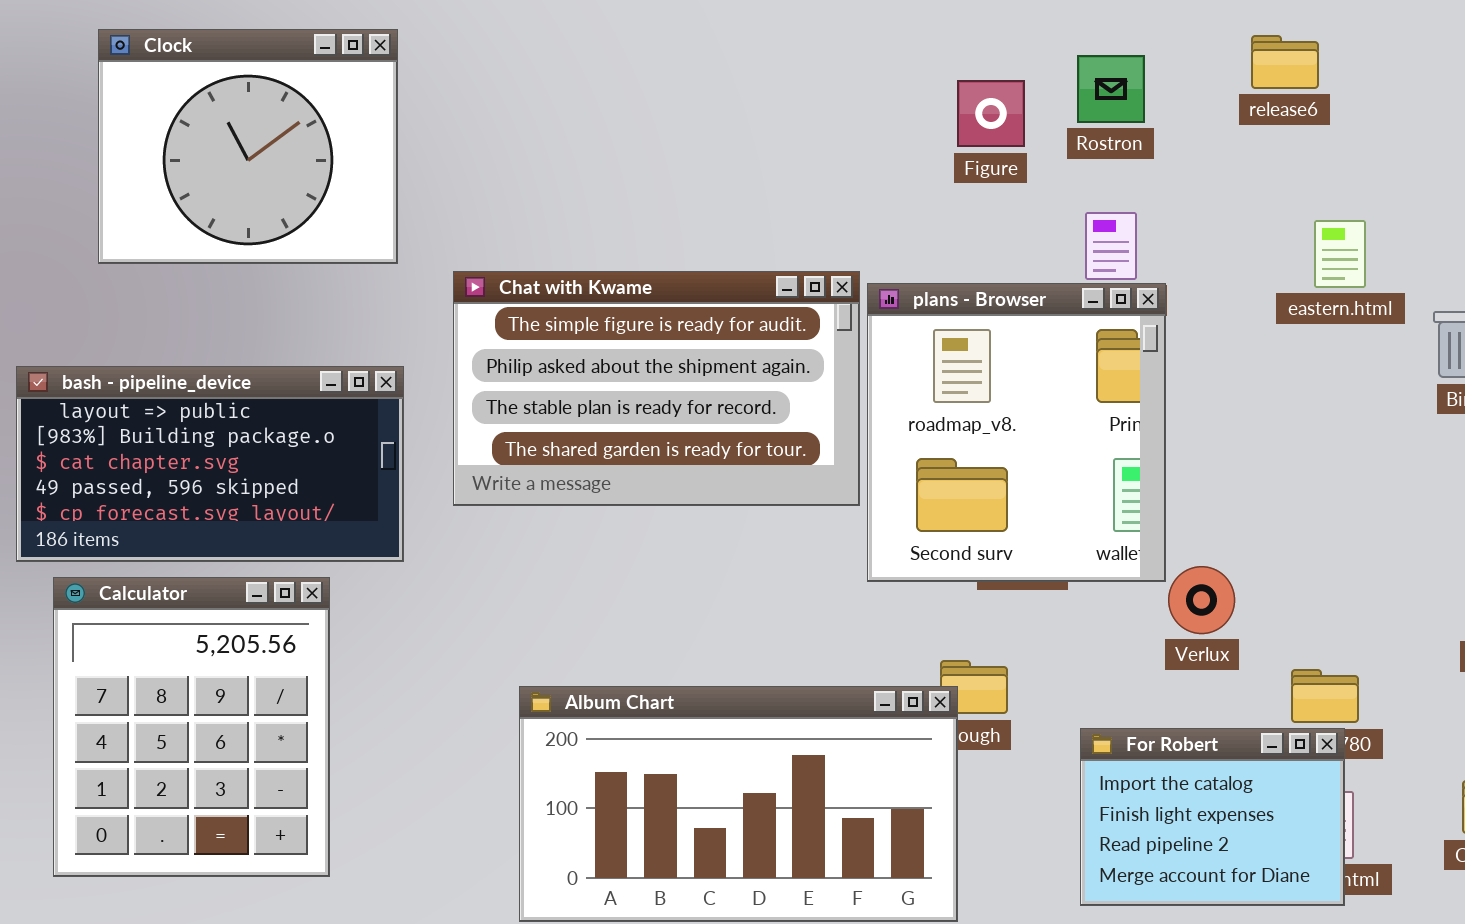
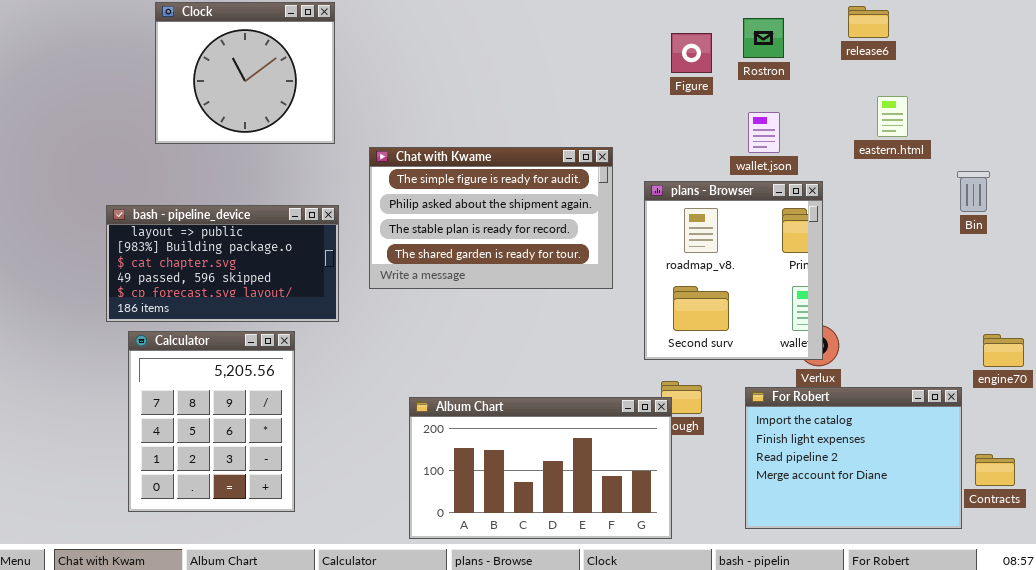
eastern.html: [1314,220,1366,288] -> [877,96,908,137], moved
plans - Browser: [867,283,1166,582] -> [644,181,823,360], moved
For Robert: [1080,728,1345,906] -> [745,387,962,529], resized

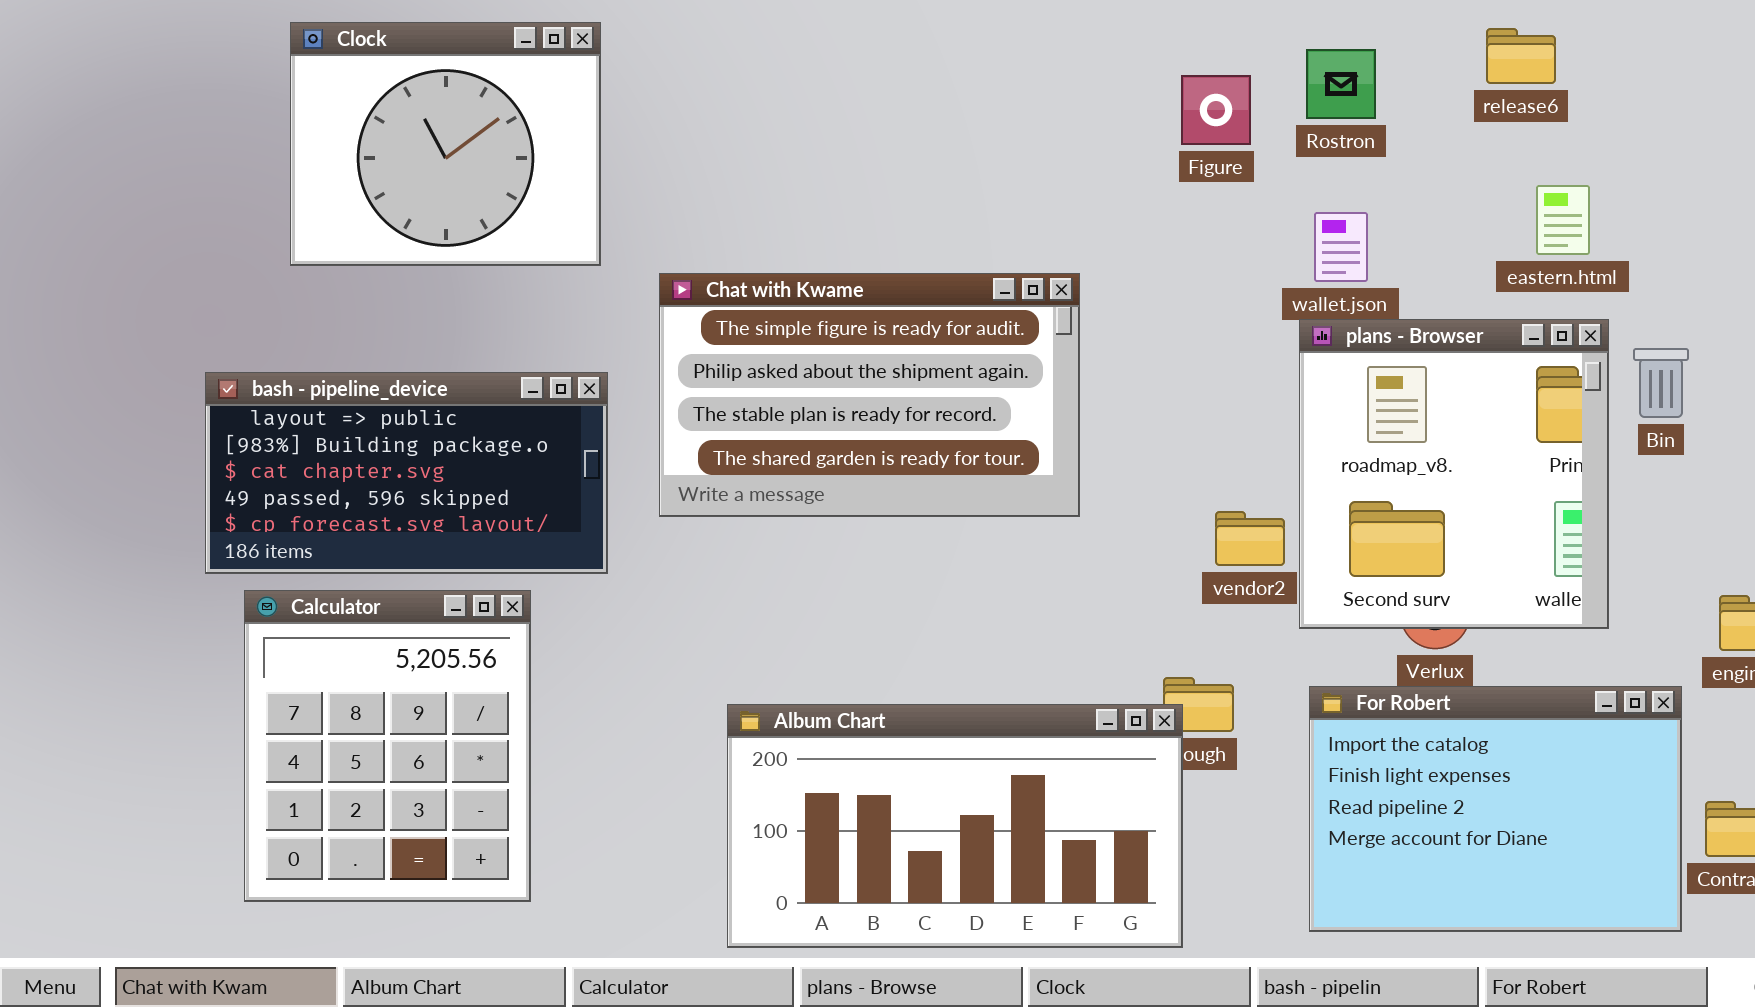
Bin: [957,171,990,212] -> [1633,348,1689,418], moved
plans - Browser: [644,181,823,360] -> [1299,319,1609,629], moved

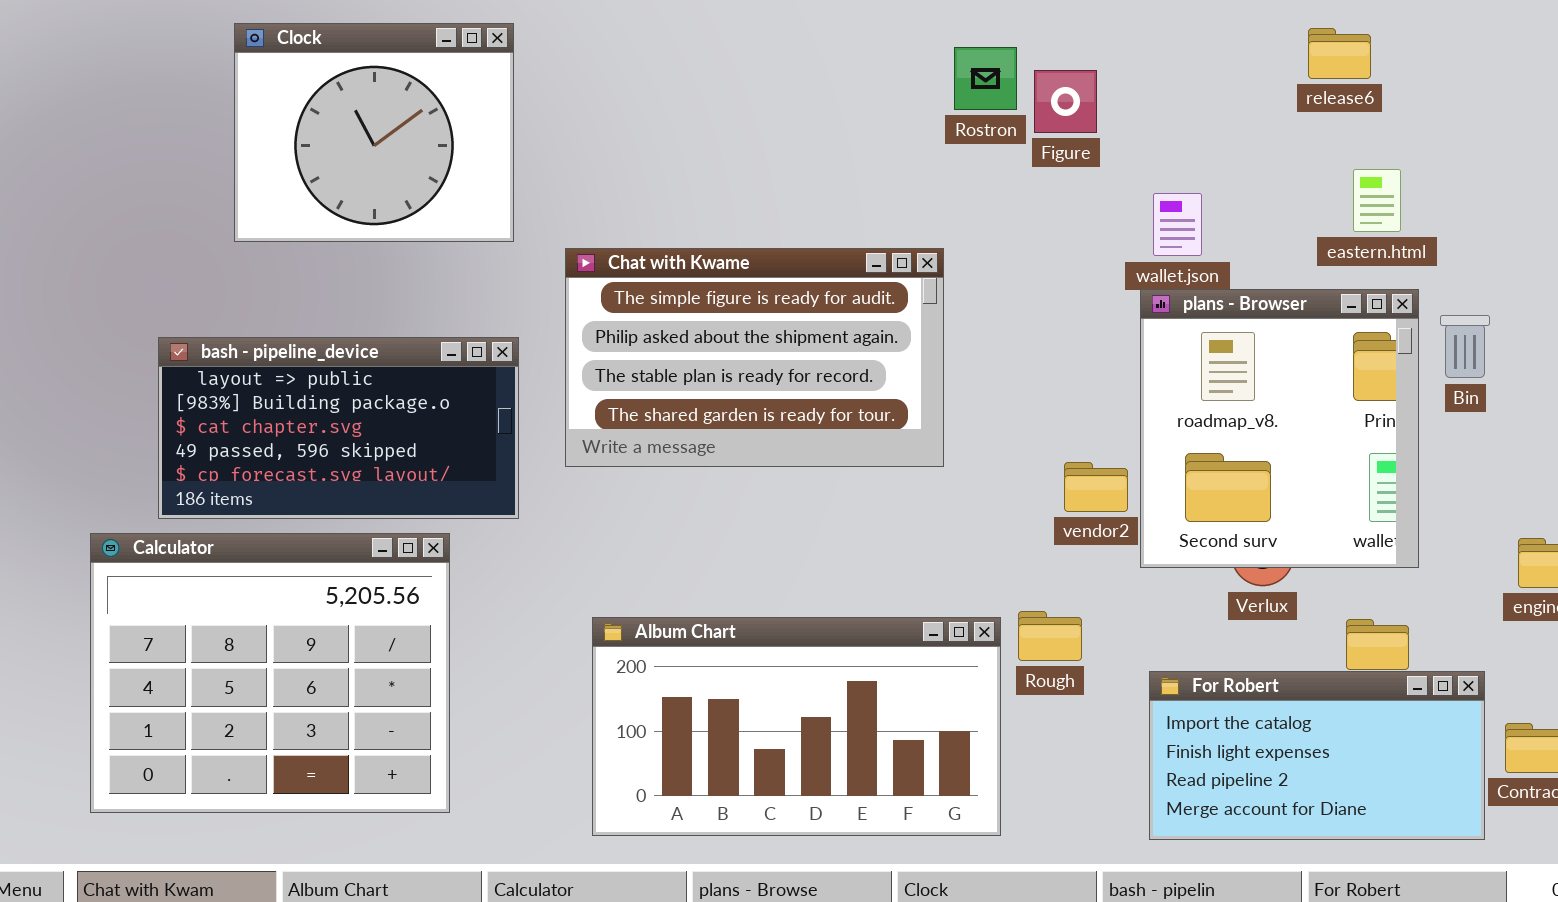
Rostron: [1306,49,1376,119] -> [954,47,1017,110], moved
Calculator: [244,590,531,902] -> [90,533,450,813], resized
For Robert: [1309,686,1682,932] -> [1149,671,1485,840], resized
Album Chart: [727,704,1183,948] -> [592,617,1001,836], moved

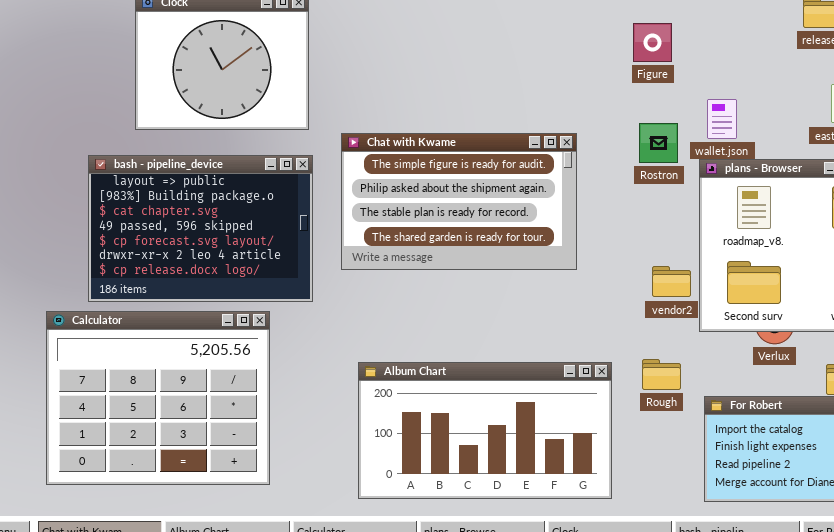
Rostron: [954,47,1017,110] -> [639,123,678,163], moved
bash - pipeline_device: [158,337,519,519] -> [88,155,313,302], resized
Rough: [1018,611,1082,661] -> [642,359,681,390], moved

